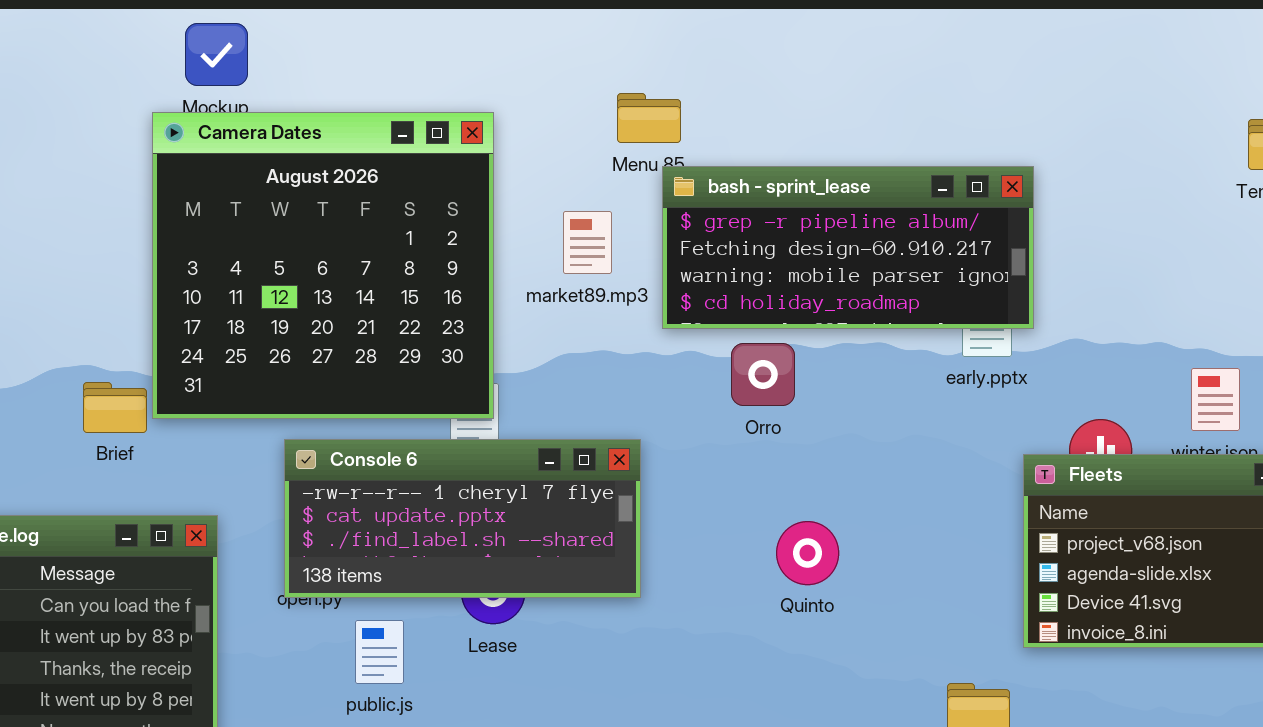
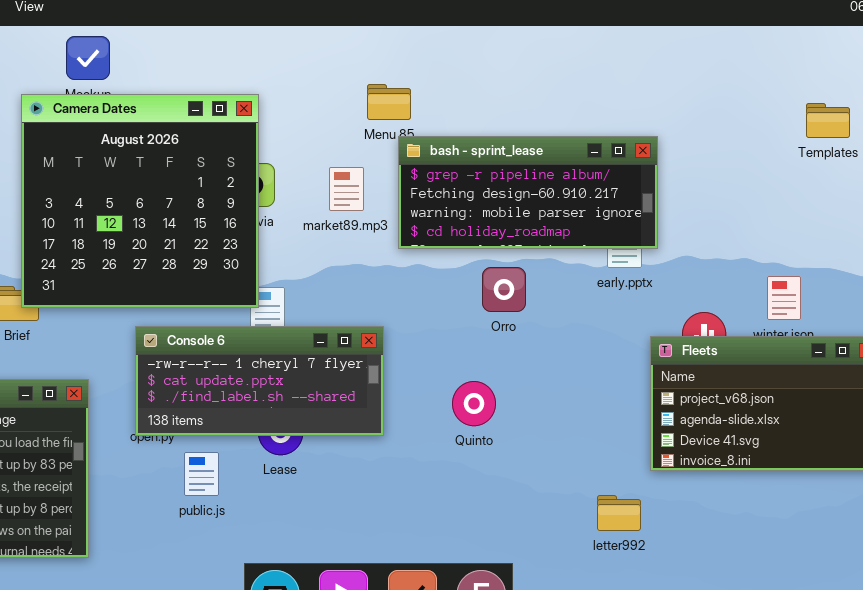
Camera Dates: [152,112,494,419] -> [21,94,259,308], moved
Orro: [731,343,795,406] -> [482,267,526,312], moved
Quinto: [776,521,839,585] -> [452,381,496,426], moved

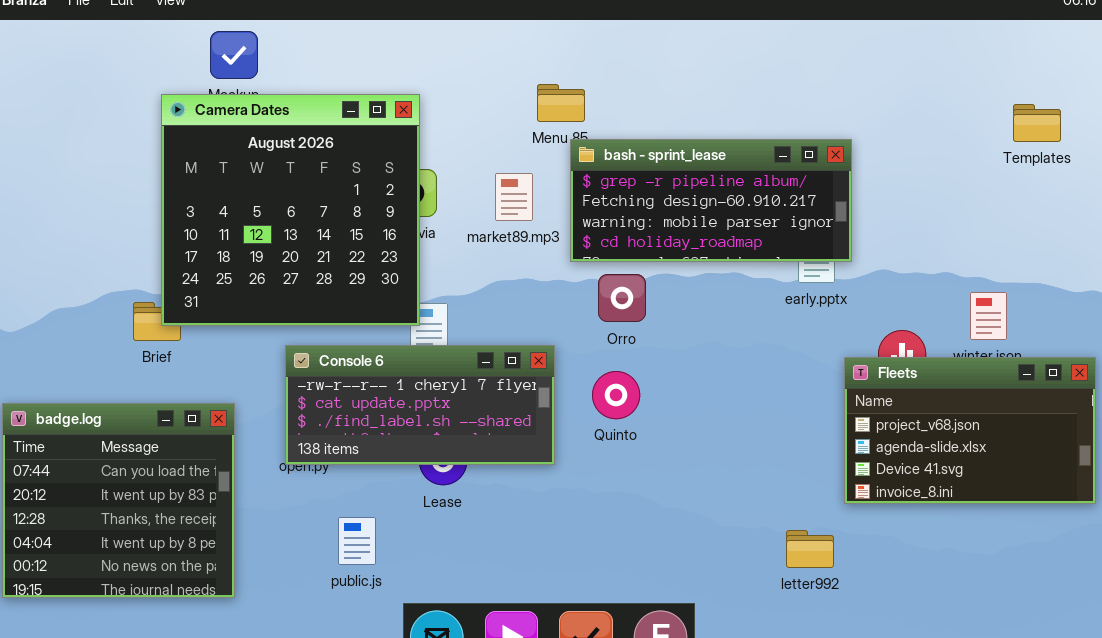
Orro: [482,267,526,312] -> [598,274,646,322], moved
Quinto: [452,381,496,426] -> [592,371,640,419], moved
public.js: [184,452,219,496] -> [338,517,376,565], moved

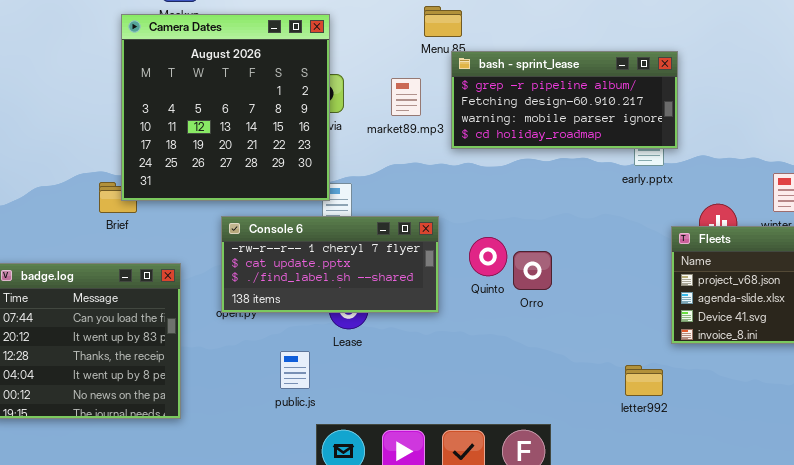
Orro: [598,274,646,322] -> [513,251,552,290], moved
public.js: [338,517,376,565] -> [280,351,310,389], moved

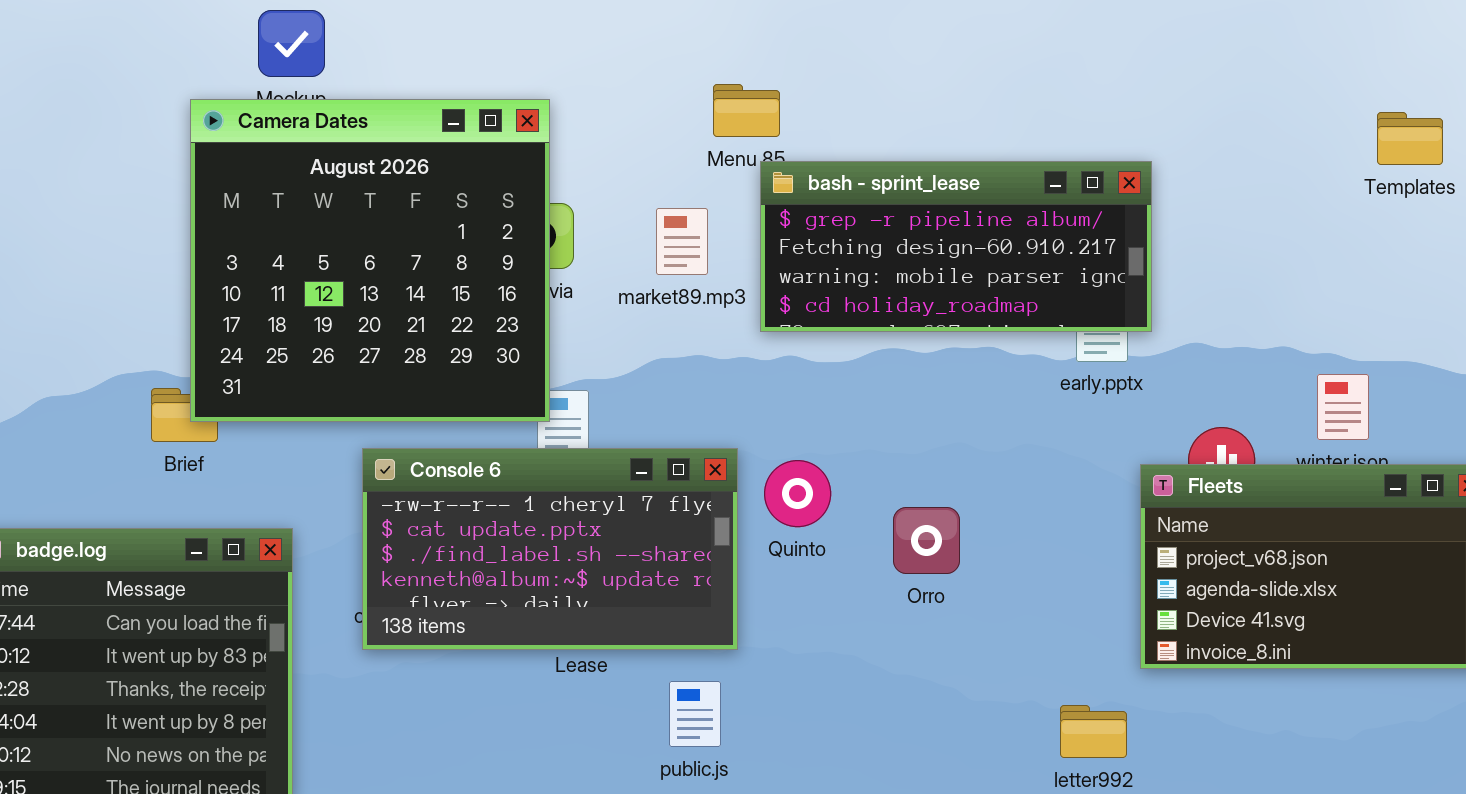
Console 6: [221,216,439,313] -> [362,448,738,650], resized
Quinto: [469,237,507,276] -> [764,460,831,527], moved
Orro: [513,251,552,290] -> [893,507,960,574], moved
public.js: [280,351,310,389] -> [669,681,721,747], moved

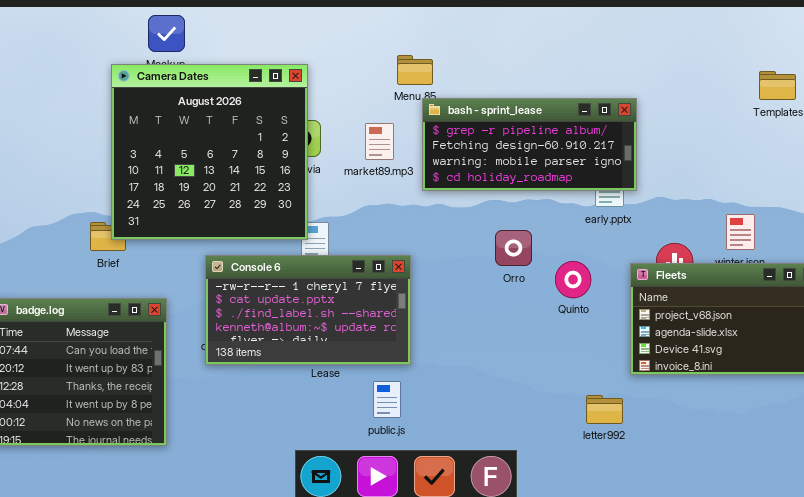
Quinto: [764,460,831,527] -> [555,261,591,298], moved
Orro: [893,507,960,574] -> [495,230,532,266], moved

